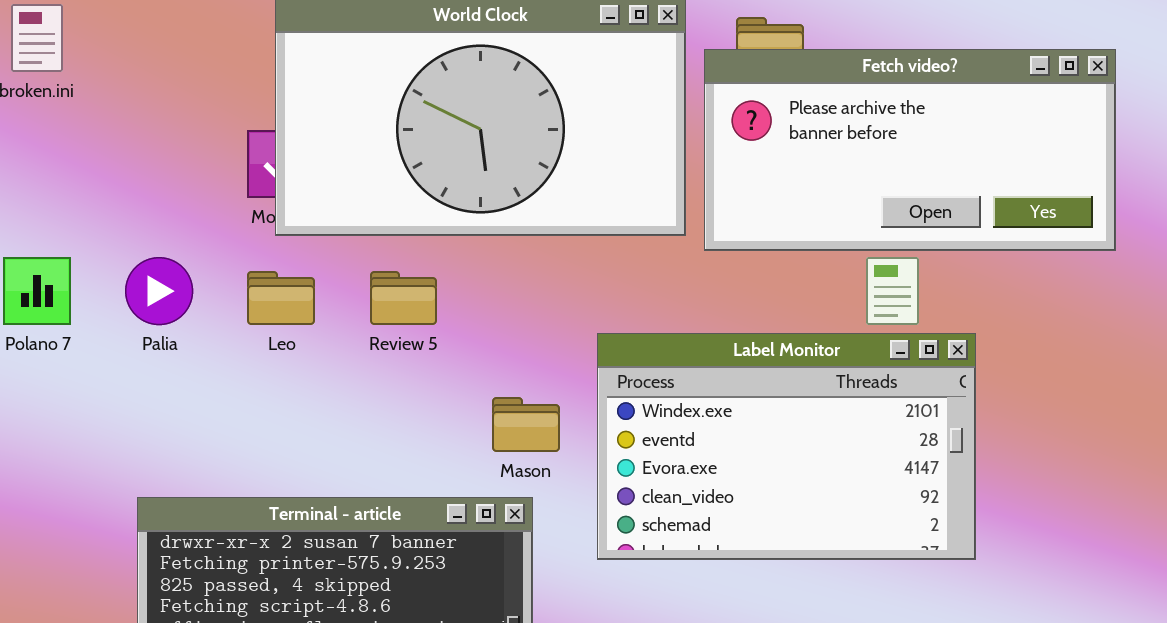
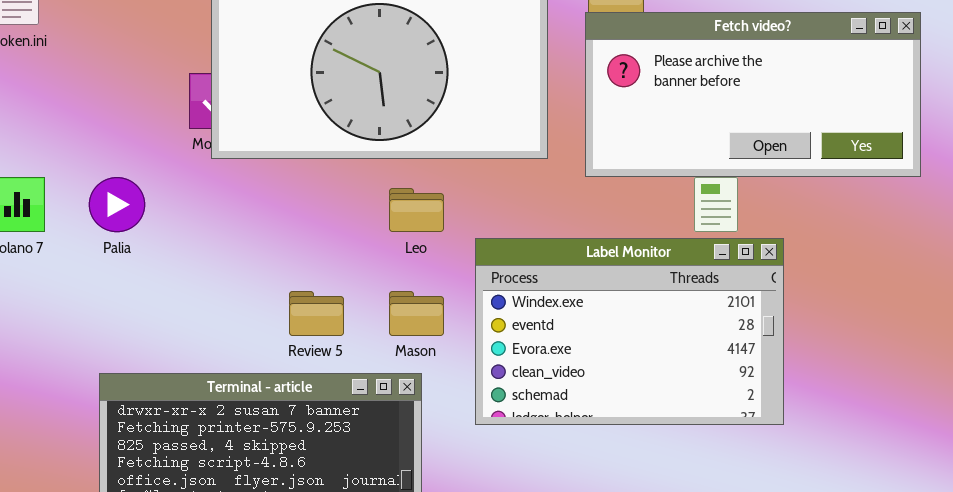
Fetch video?: [704,49,1116,251] -> [585,12,921,177], moved
Leo: [247,271,315,325] -> [389,188,444,232], moved
Review 5: [370,271,437,325] -> [289,291,344,336], moved

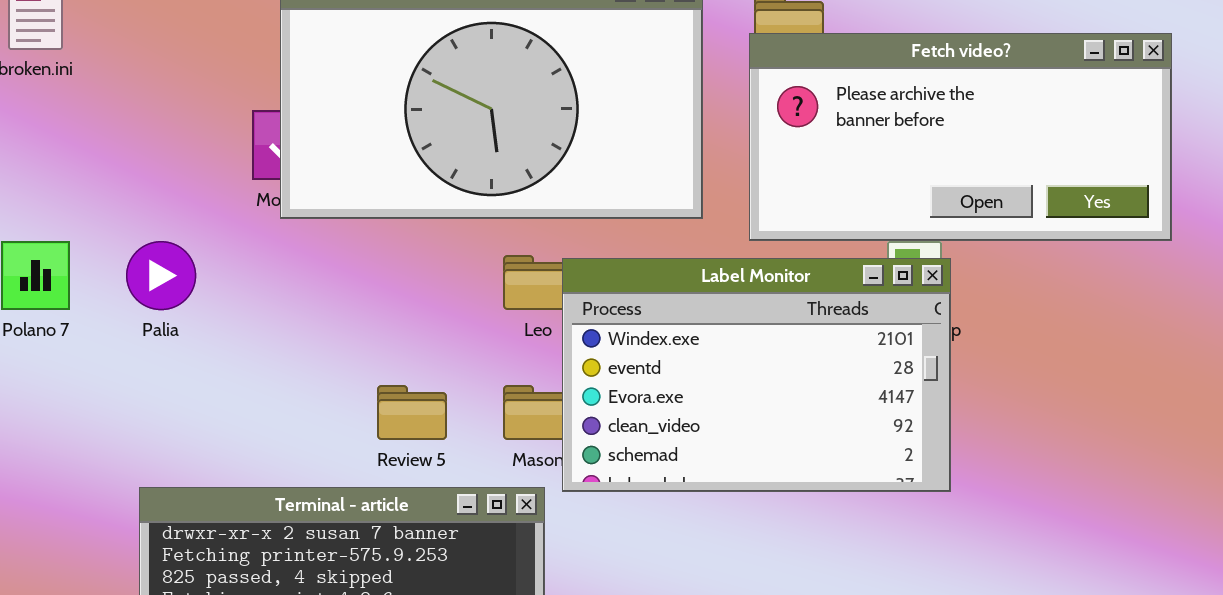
Label Monitor: [475,238,784,425] -> [562,258,951,492], moved

